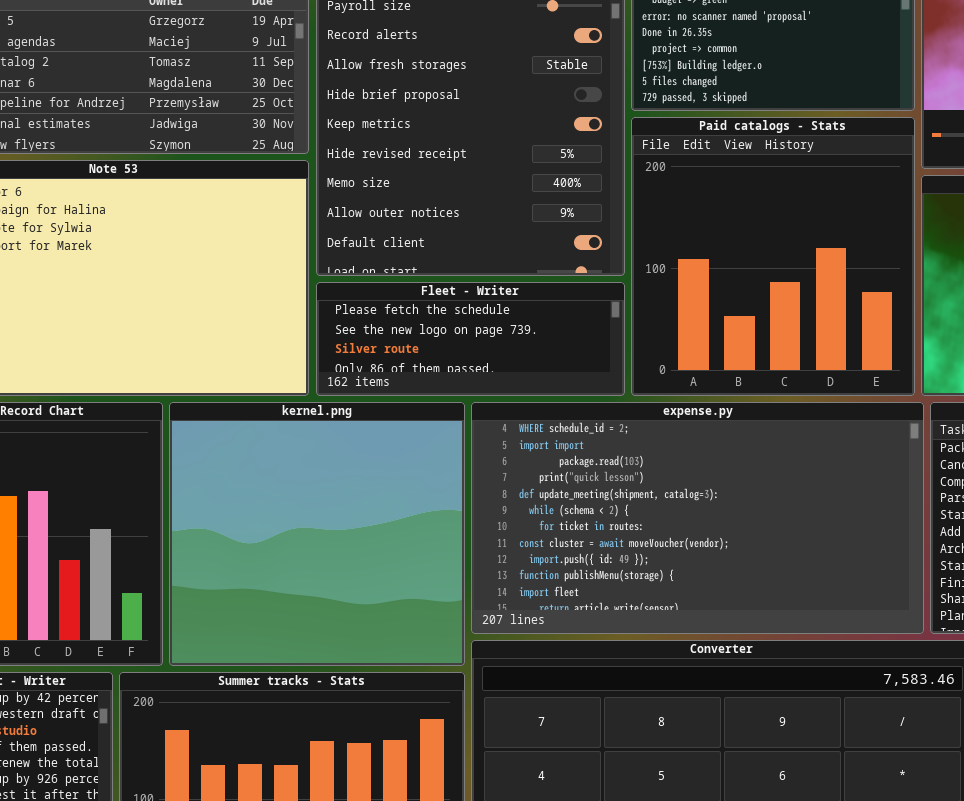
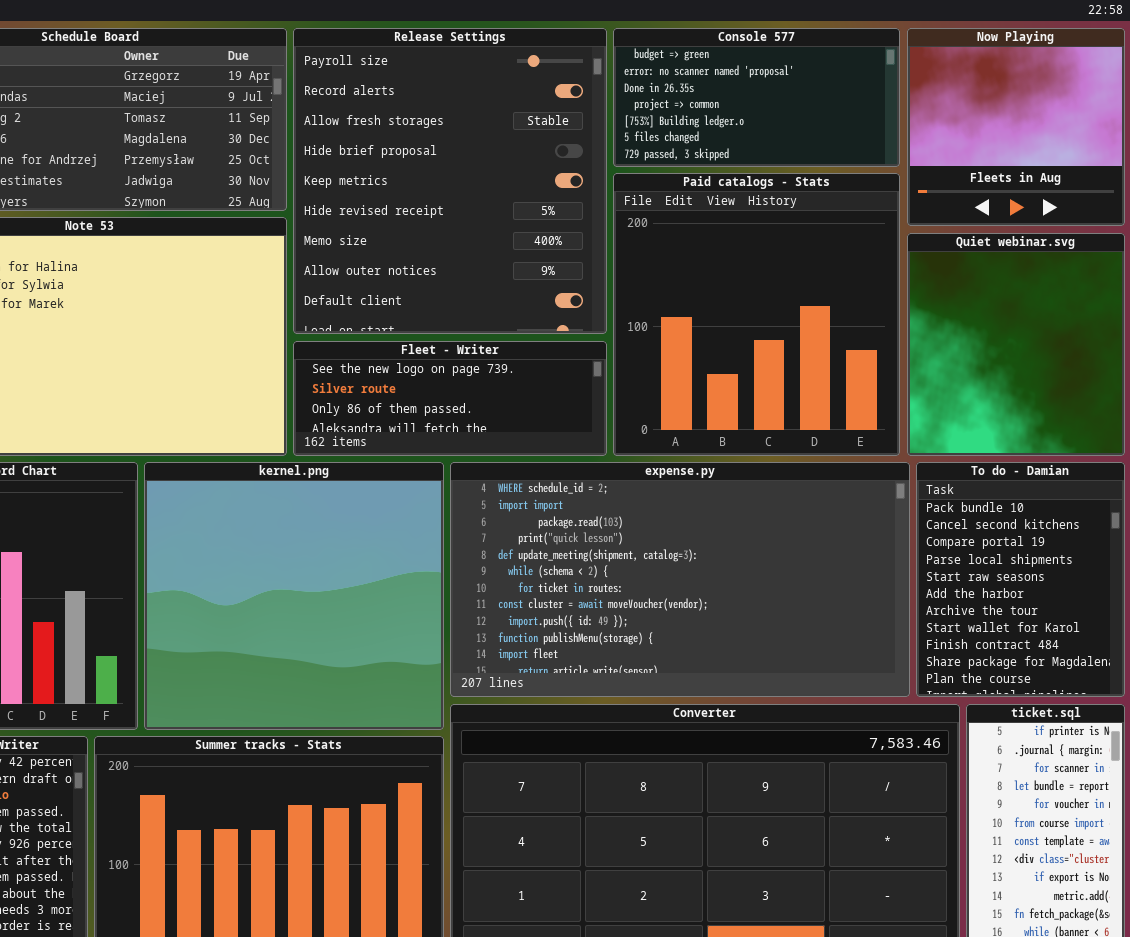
Fleet - Writer: [316,282,625,396] -> [293,341,607,456], scrolled down 1 row

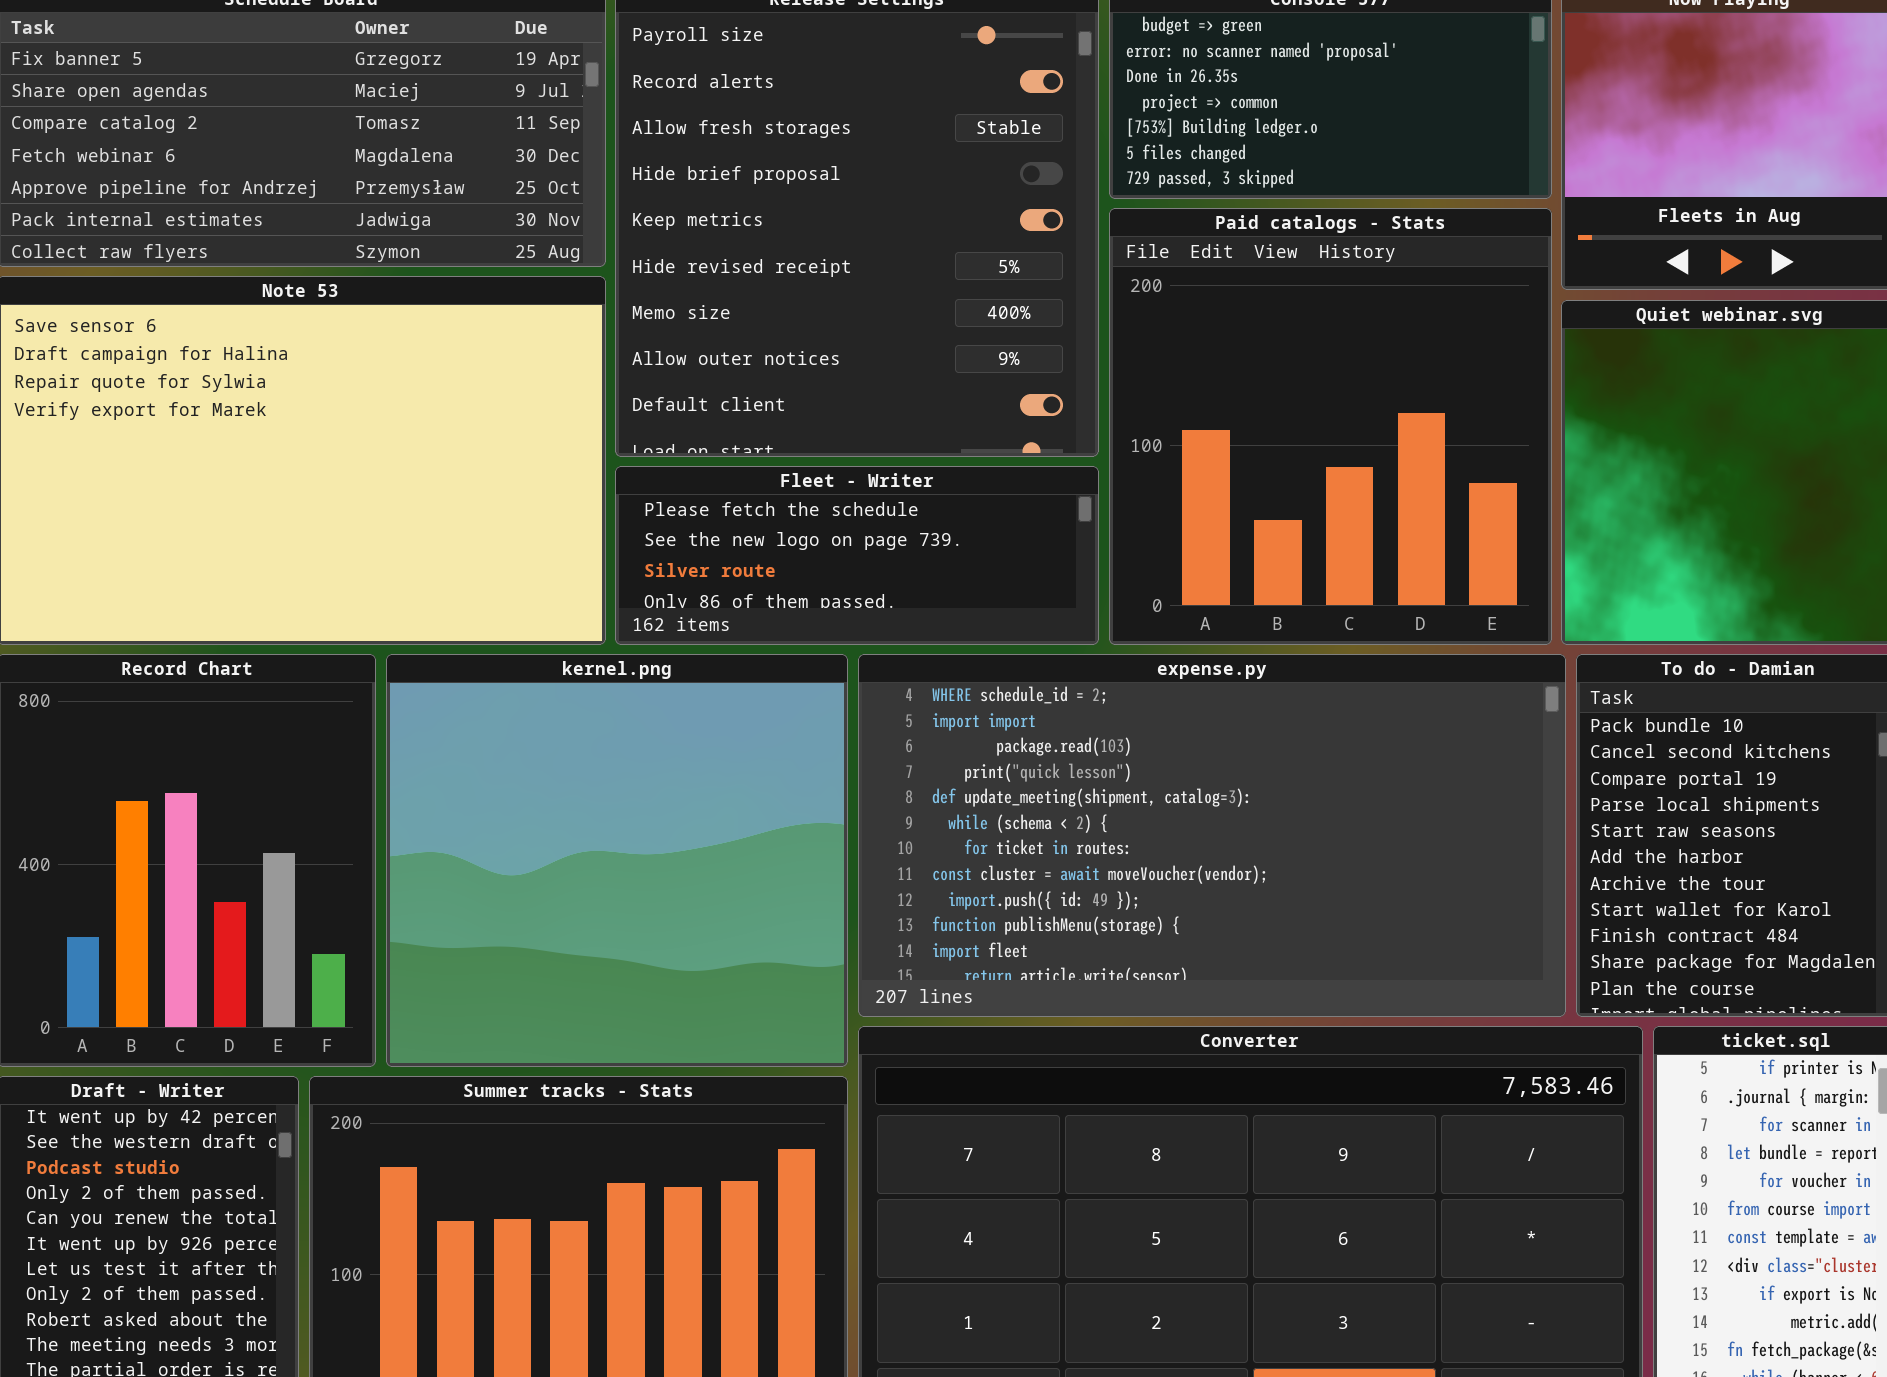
Fleet - Writer: [293,341,607,456] -> [615,466,1099,645], scrolled up 1 row

